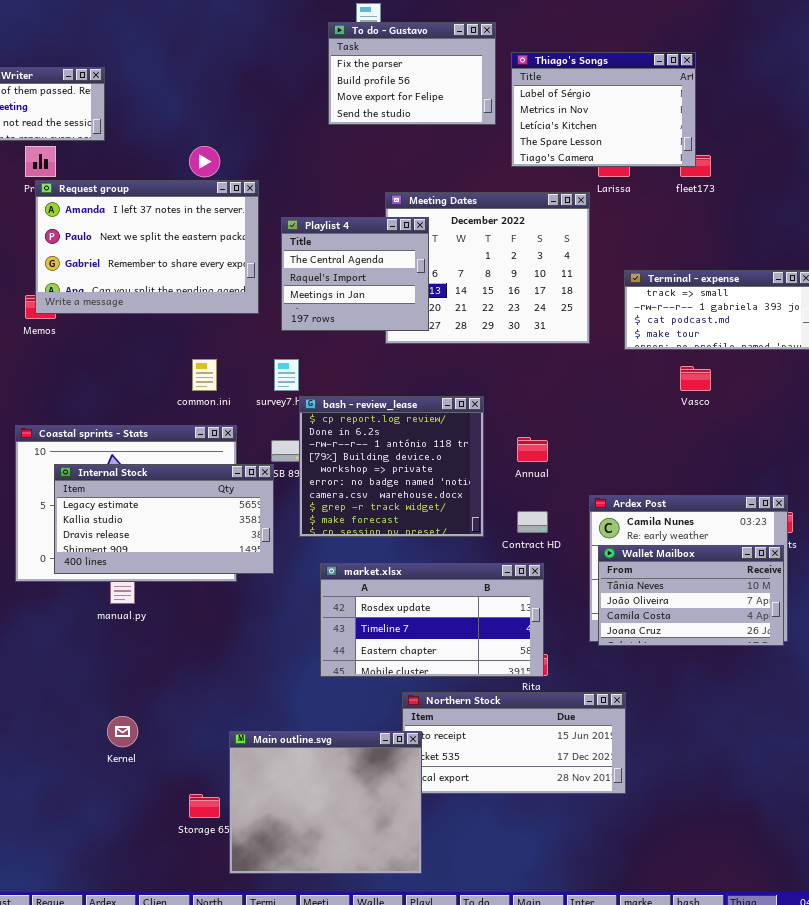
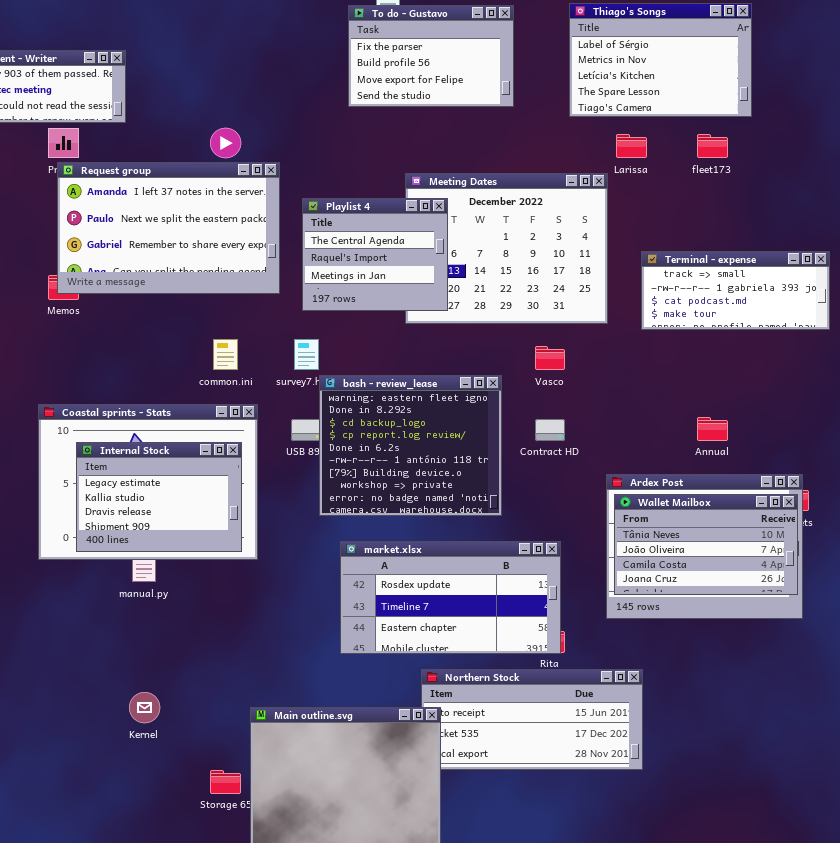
Thiago's Songs: [511,52,696,167] -> [569,3,752,117], moved
Vasco: [680,366,711,391] -> [535,346,565,370], moved
bash - review_lease: [299,396,484,537] -> [319,375,502,516], scrolled up 3 rows
Annual: [517,437,548,462] -> [697,417,728,441], moved
Internal Stock: [54,464,274,574] -> [76,442,242,552], resized
Contract HD: [517,511,548,533] -> [535,419,565,441], moved
Wallet Mailbox: [598,545,784,646] -> [614,494,798,595], moved

